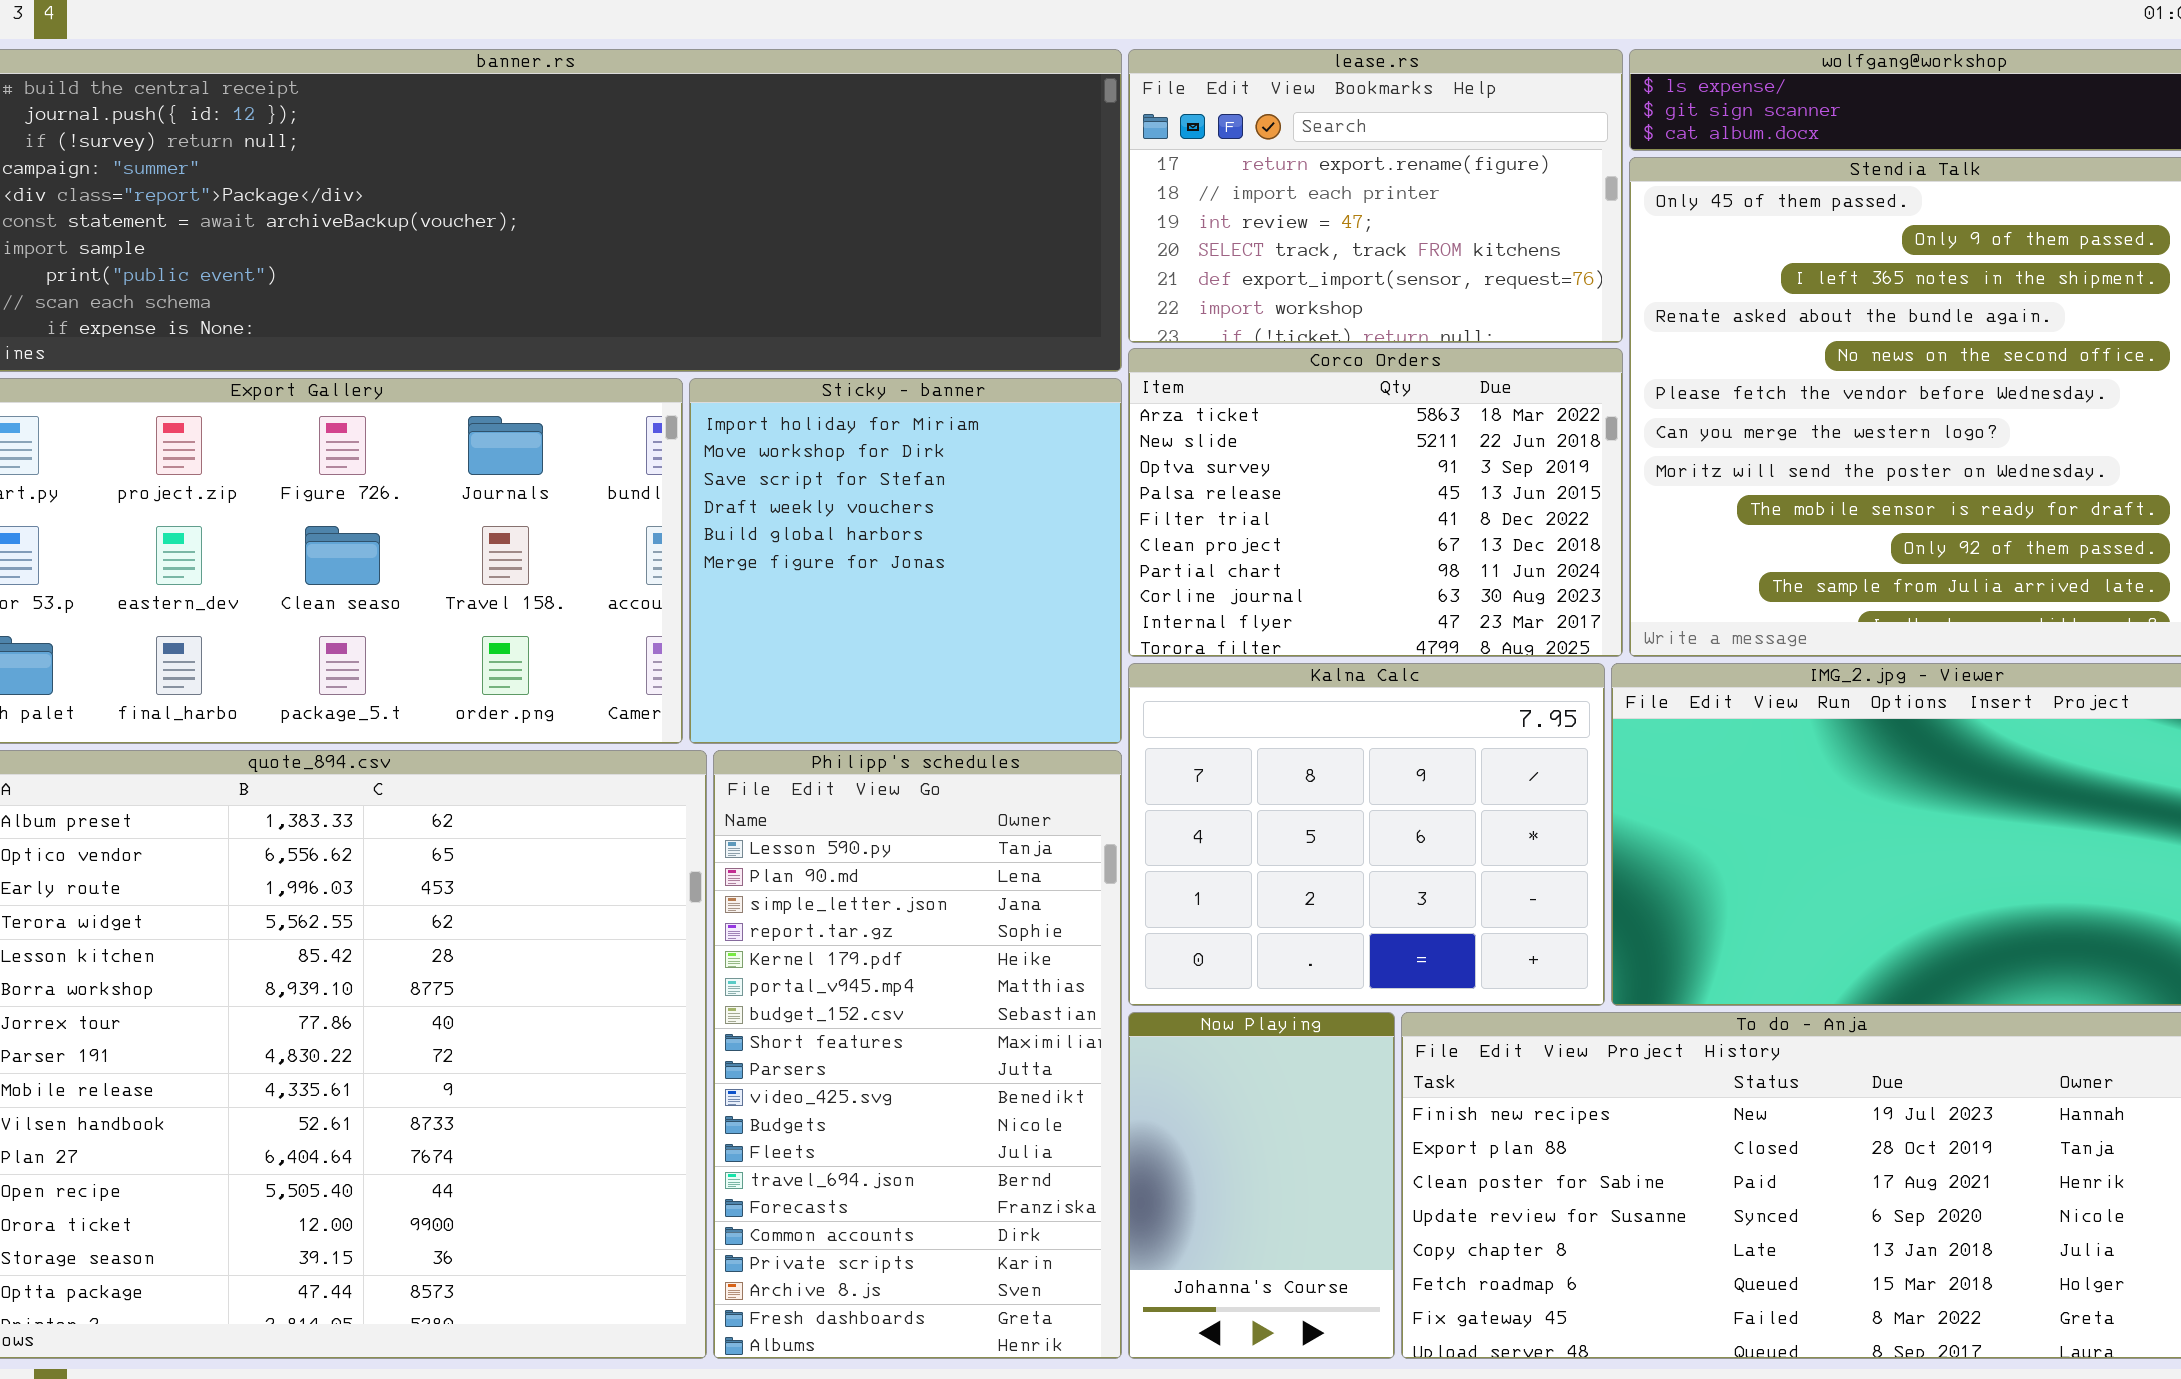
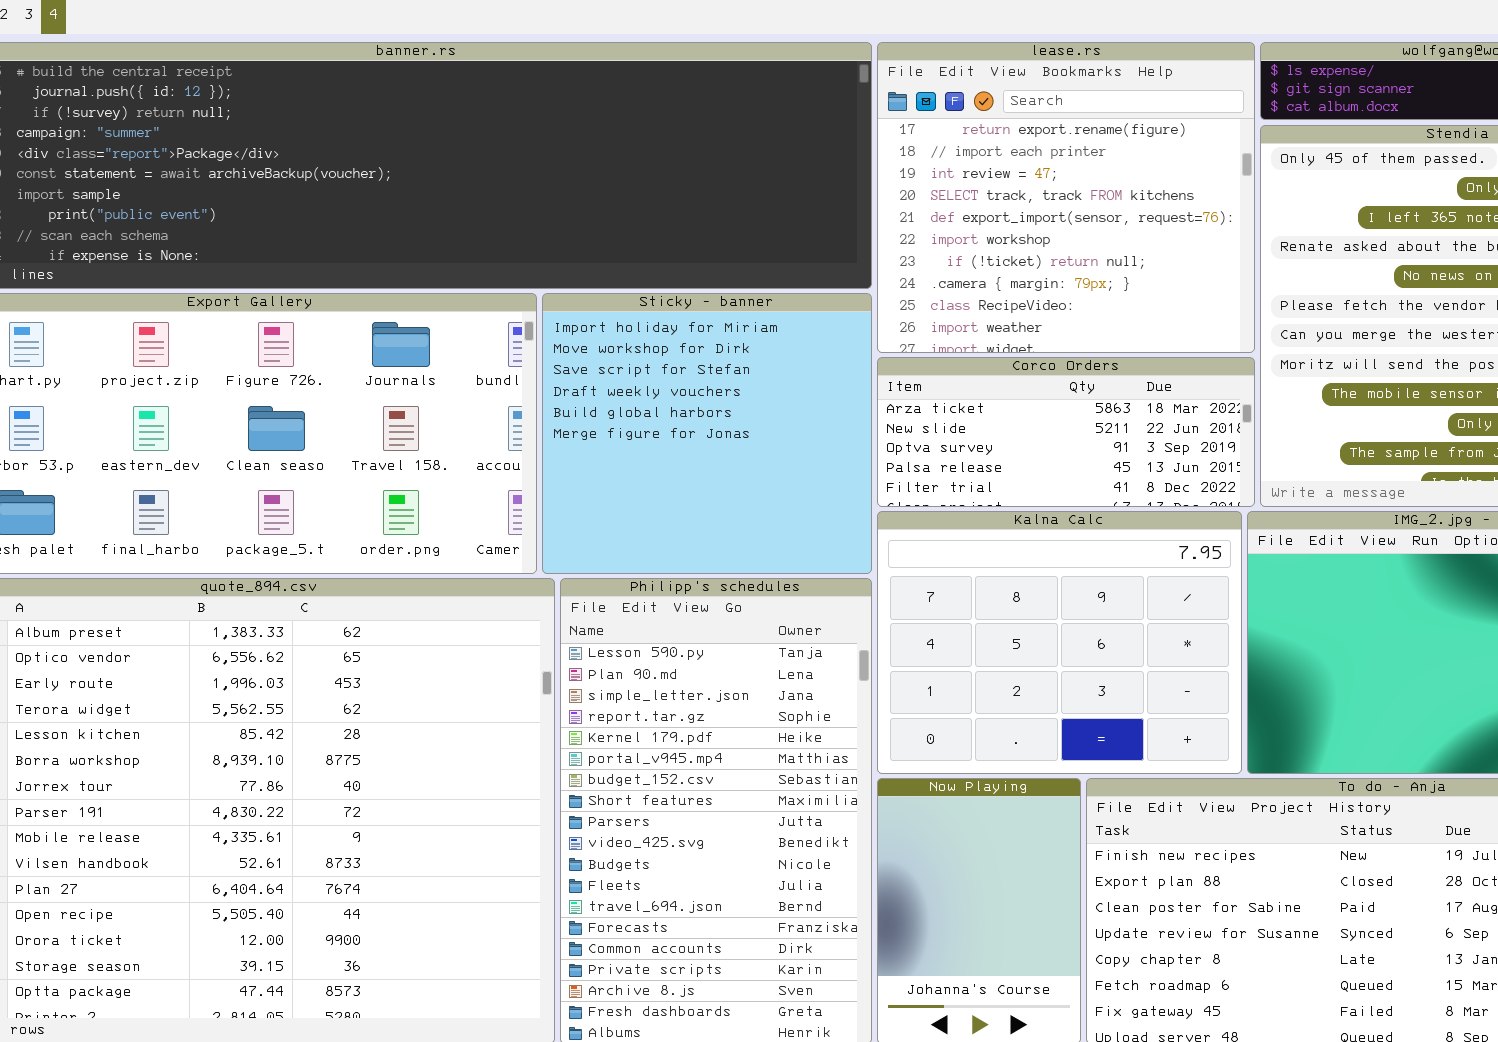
lease.rs: [1128,49,1623,343] -> [877,42,1255,353], resized
Corco Orders: [1128,348,1623,657] -> [877,357,1255,507], resized

